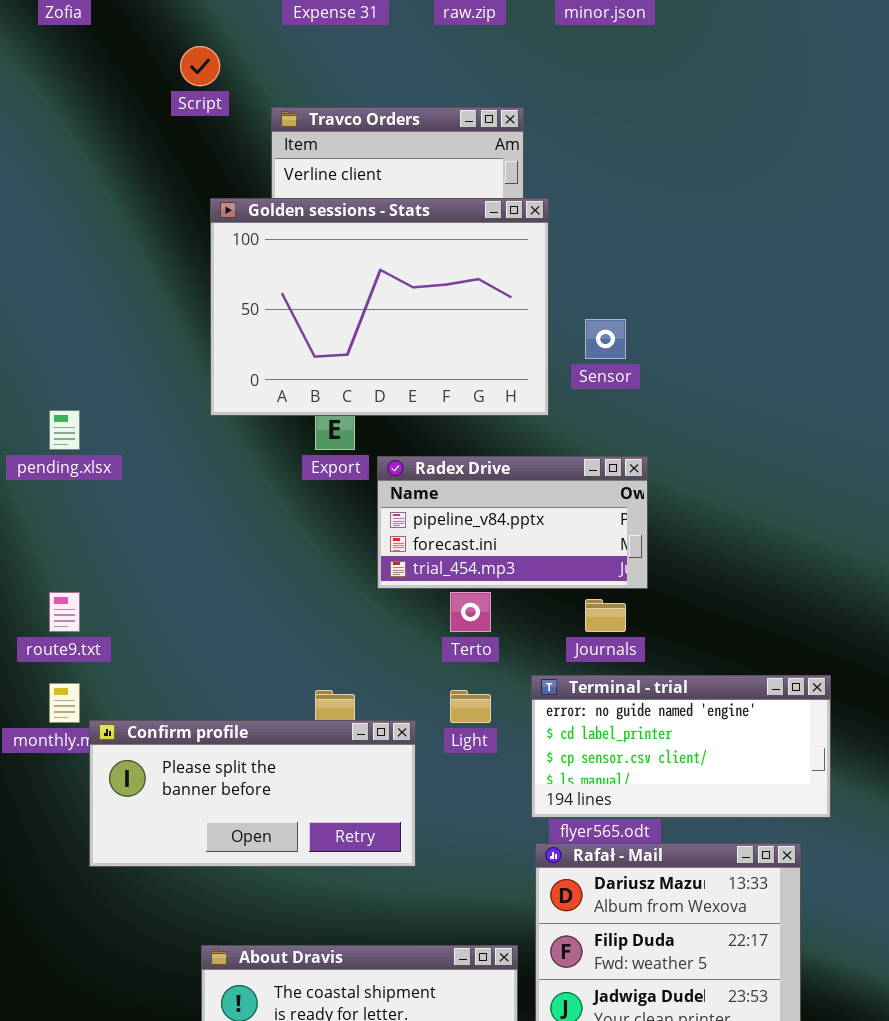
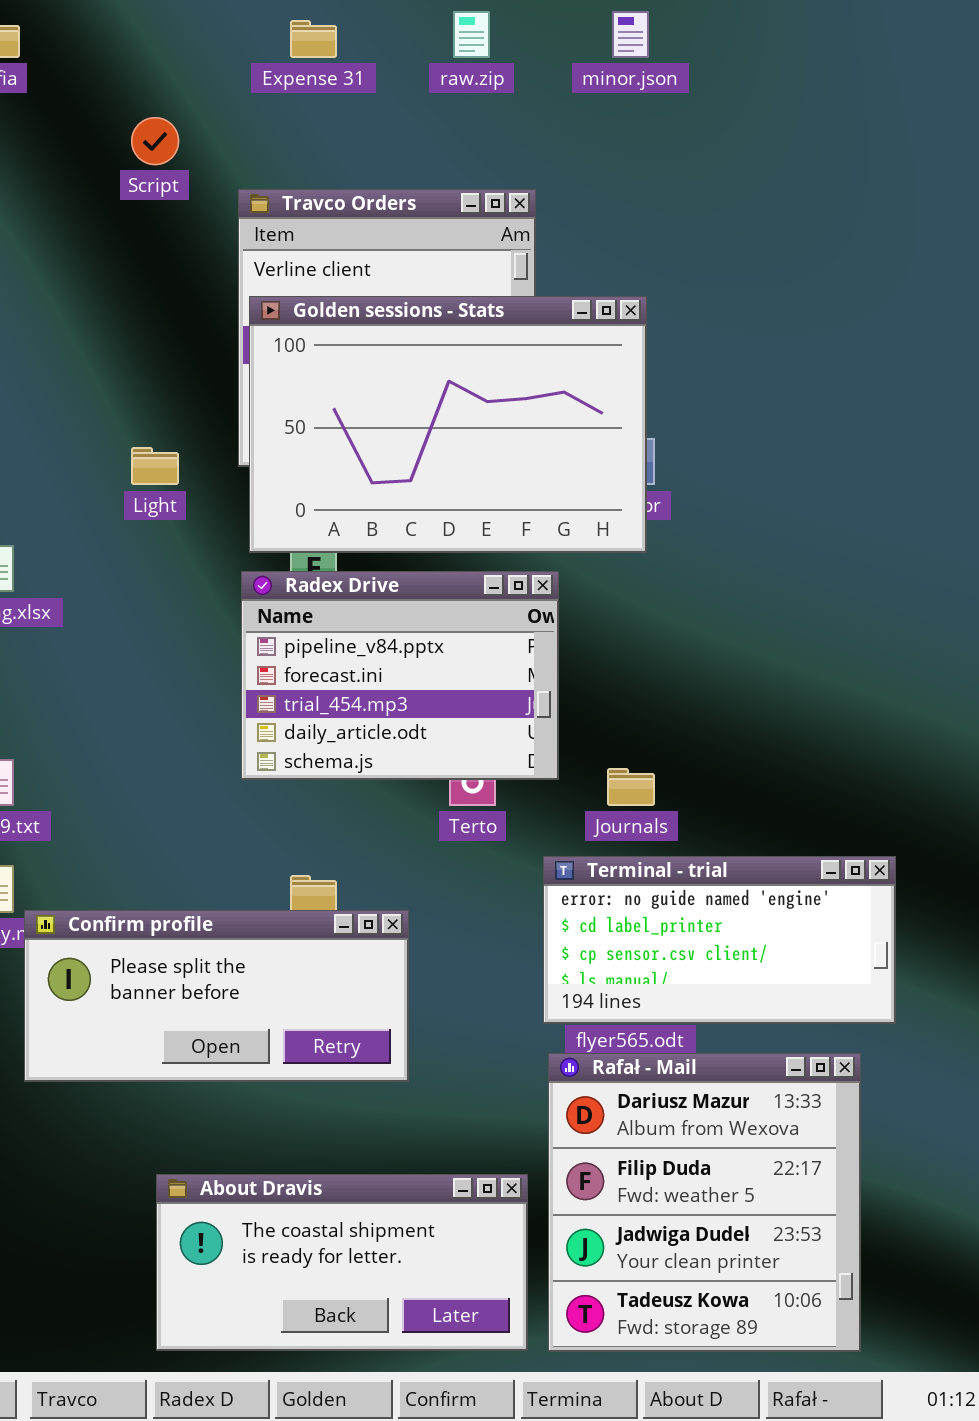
Golden sessions - Stats: [210,198,549,416] -> [249,296,647,553], moved
Radex Drive: [377,456,648,589] -> [241,571,559,780], moved, resized
Light: [450,690,491,723] -> [131,447,179,485], moved

